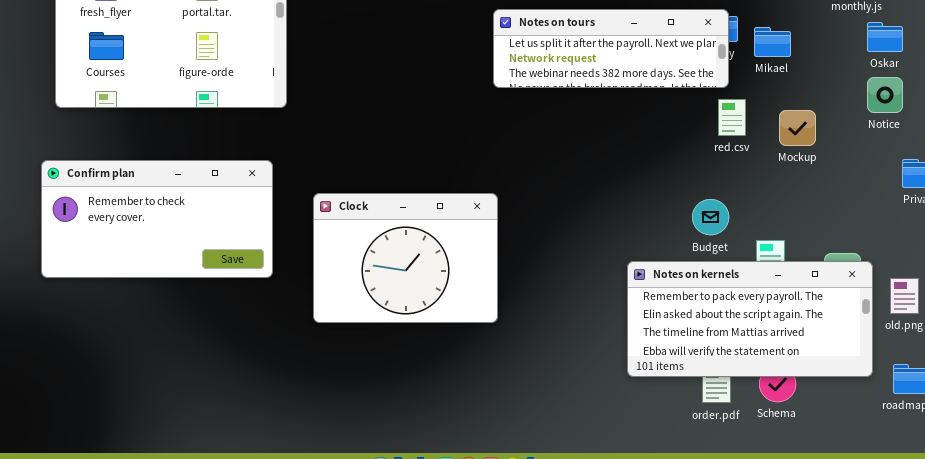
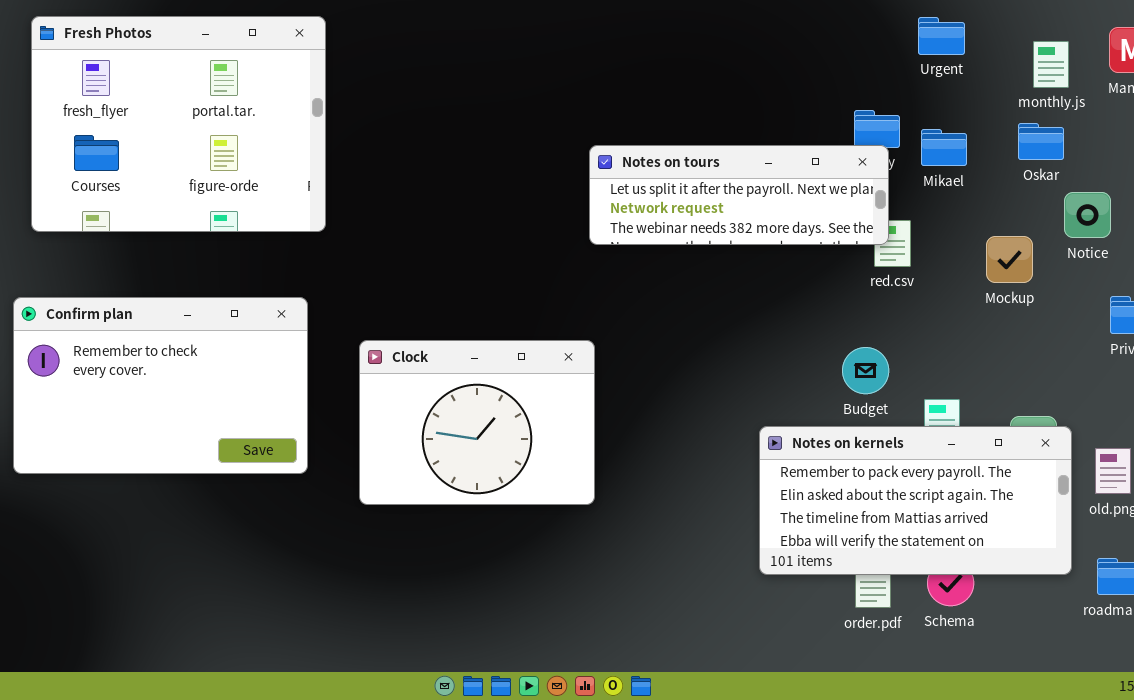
Notes on tours: [493,9,729,88] -> [589,145,889,245], moved
Oskar: [867,22,903,52] -> [1018,123,1064,160], moved
Mockup: [779,110,816,146] -> [986,236,1033,283], moved
Confirm plan: [41,160,273,278] -> [13,297,308,474], resized

